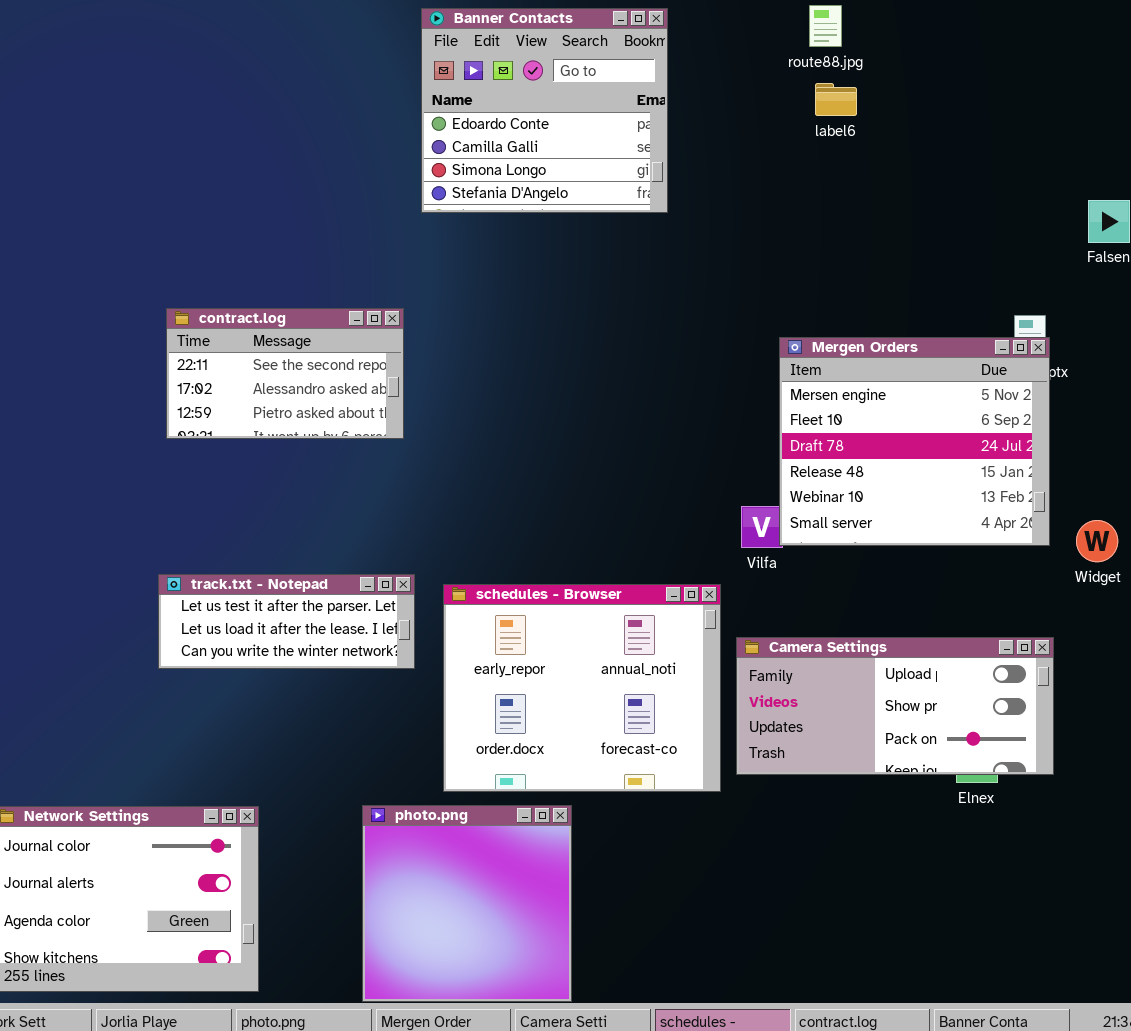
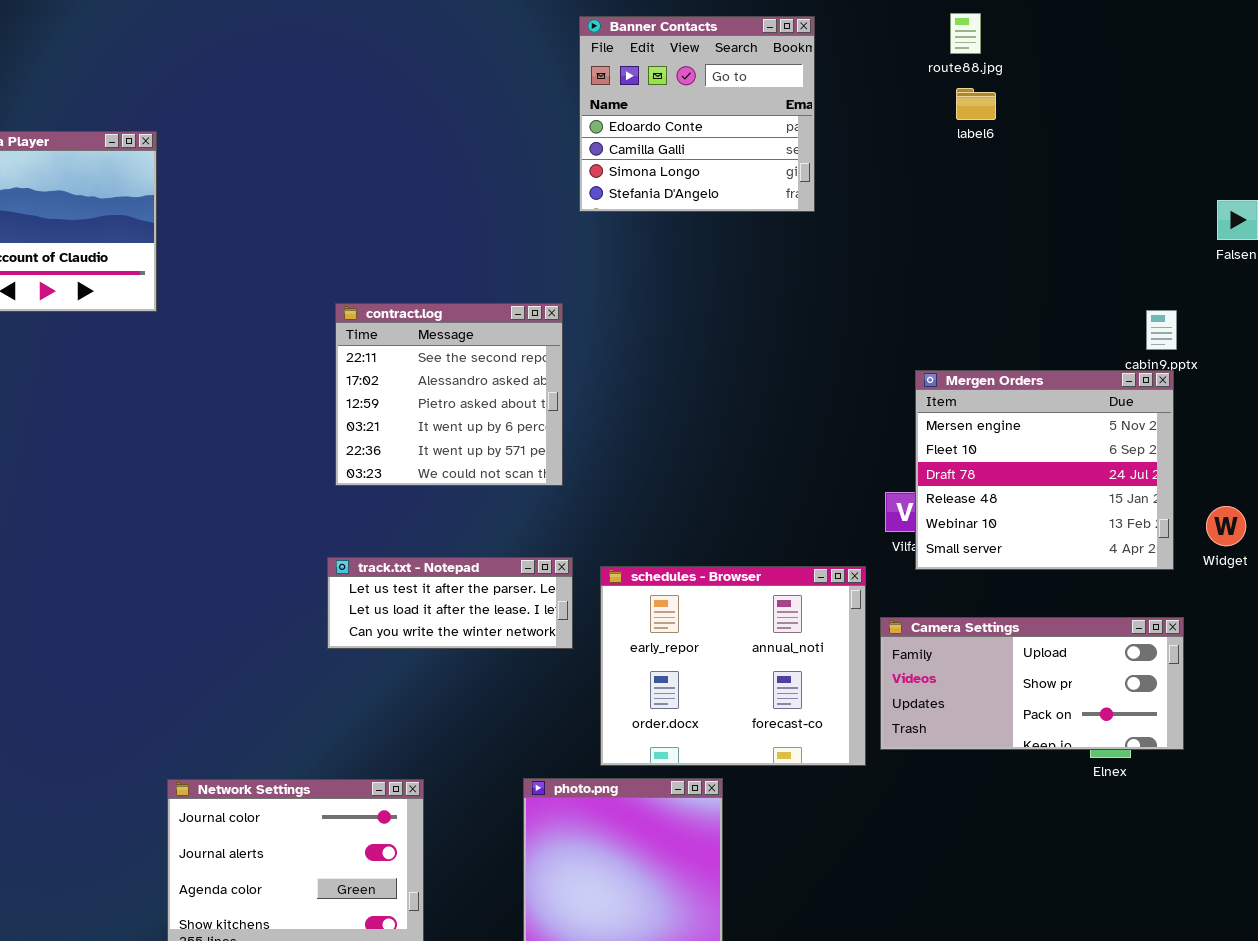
contract.log: [166,308,404,439] -> [335,303,563,486], resized
Mergen Orders: [779,337,1050,546] -> [915,370,1174,570], moved

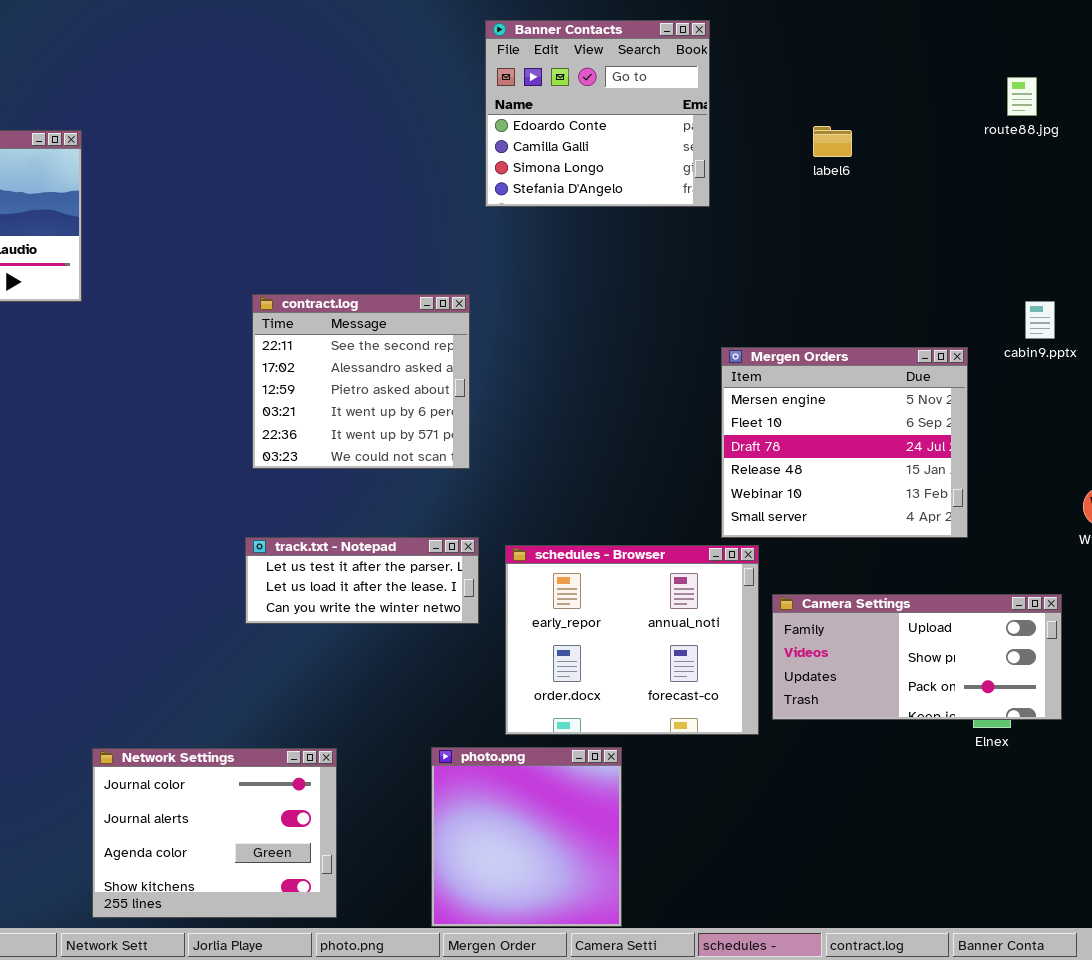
route88.jpg: [950,13,981,54] -> [1007,77,1037,116], moved
label6: [956,88,996,120] -> [813,126,852,157], moved
Mergen Orders: [915,370,1174,570] -> [721,347,968,538], moved

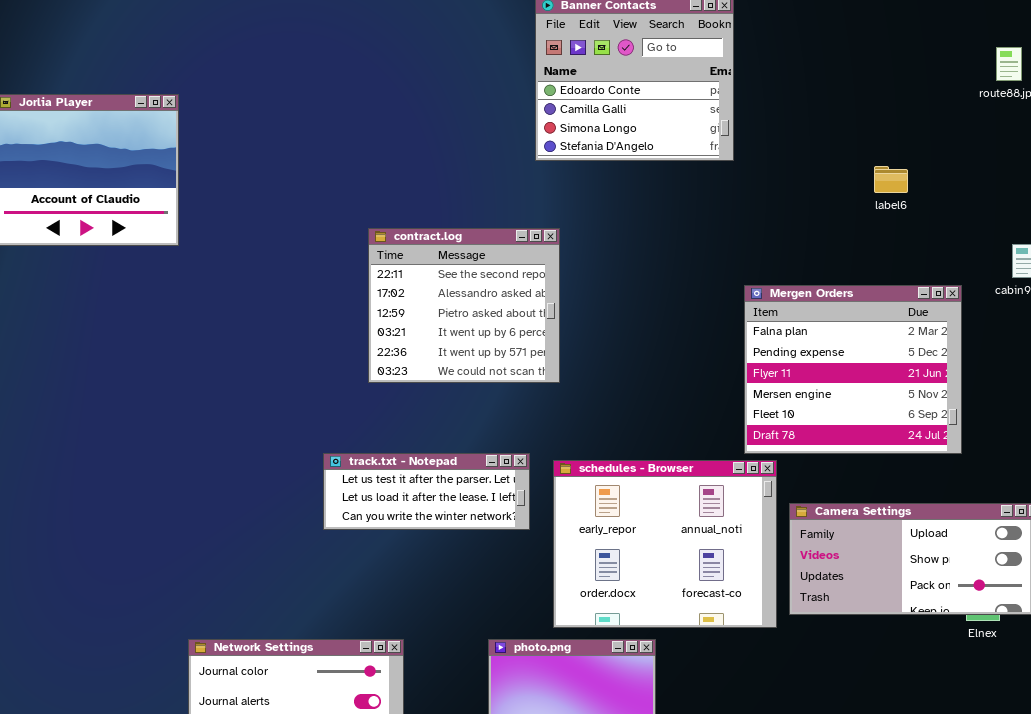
label6: [813,126,852,157] -> [874,166,908,193], moved
contract.log: [252,294,470,469] -> [368,228,560,383], moved
Mergen Orders: [721,347,968,538] -> [744,285,962,454], scrolled up 3 rows

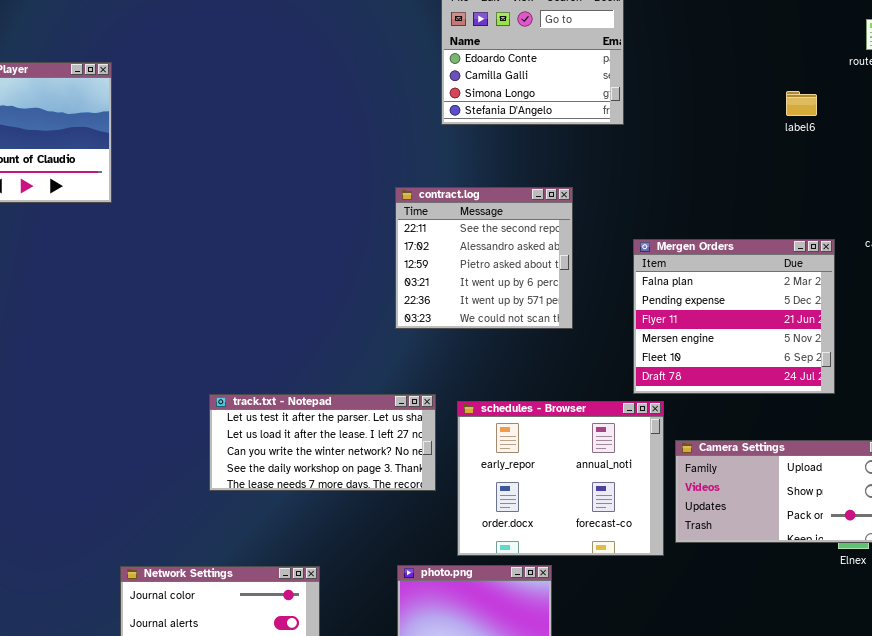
label6: [874,166,908,193] -> [786,91,817,116], moved
contract.log: [368,228,560,383] -> [395,187,573,329], moved
track.txt - Notepad: [323,453,530,530] -> [209,394,436,491], resized

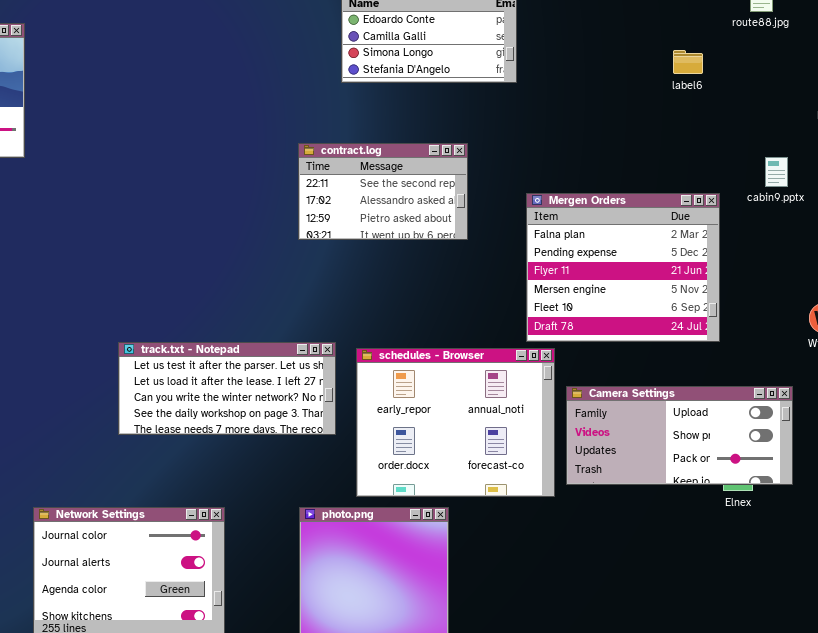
contract.log: [395,187,573,329] -> [298,143,468,240], resized

